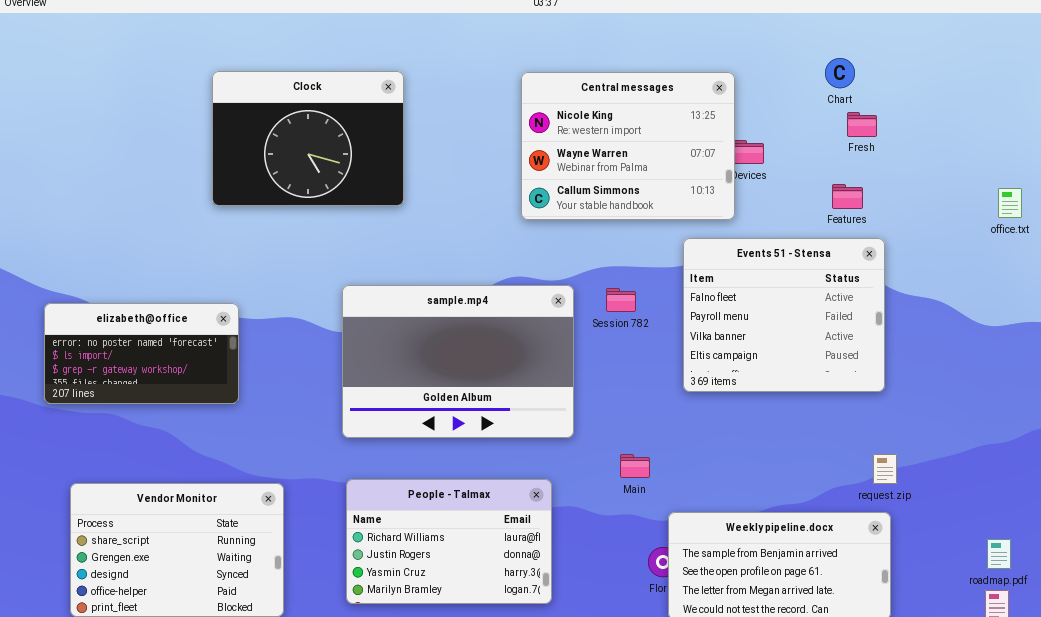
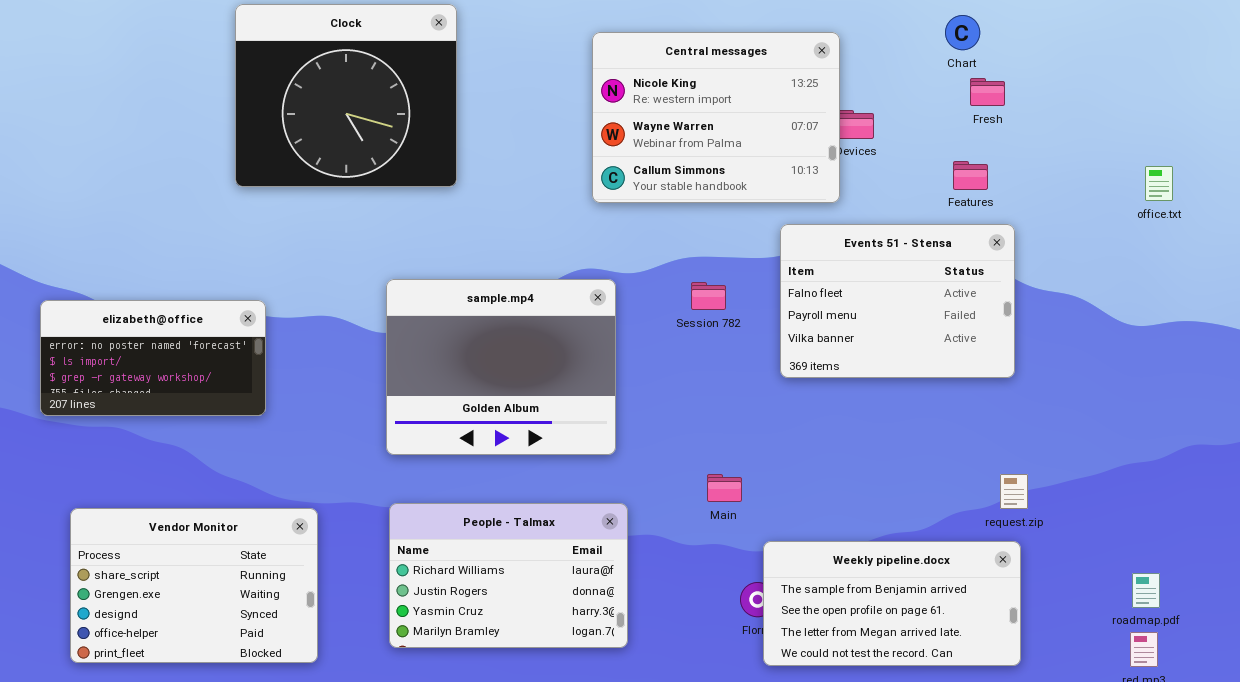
Clock: [212,71,404,206] -> [235,4,457,187], resized
Events 51 - Stensa: [683,238,885,392] -> [780,224,1015,378], resized
sample.mp4: [342,285,574,438] -> [386,279,616,455], resized

